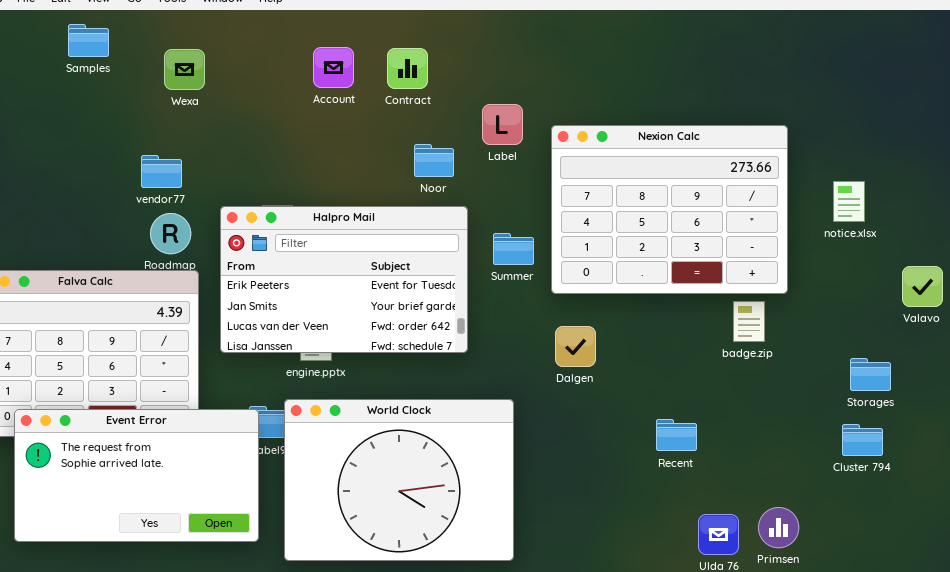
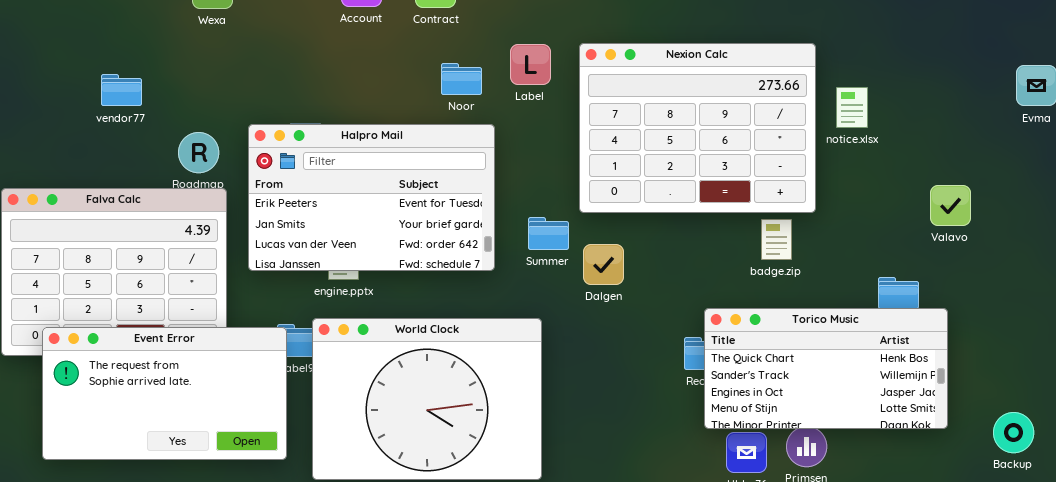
Label: [482,104,523,145] -> [510,44,551,85], moved
vendor77: [141,155,182,188] -> [101,74,142,106], moved
notice.xlsx: [833,181,865,222] -> [836,87,868,128], moved
Summer: [493,233,534,265] -> [528,217,569,250], moved
Torico Music: none -> [704,308,948,429], opened

